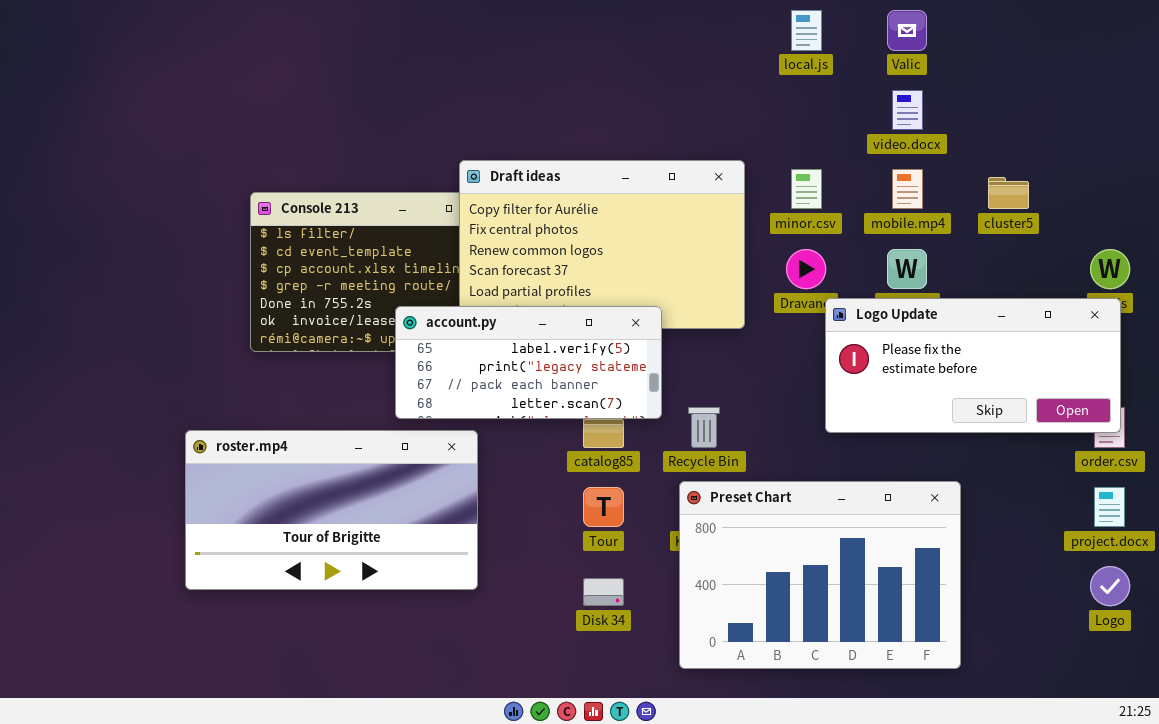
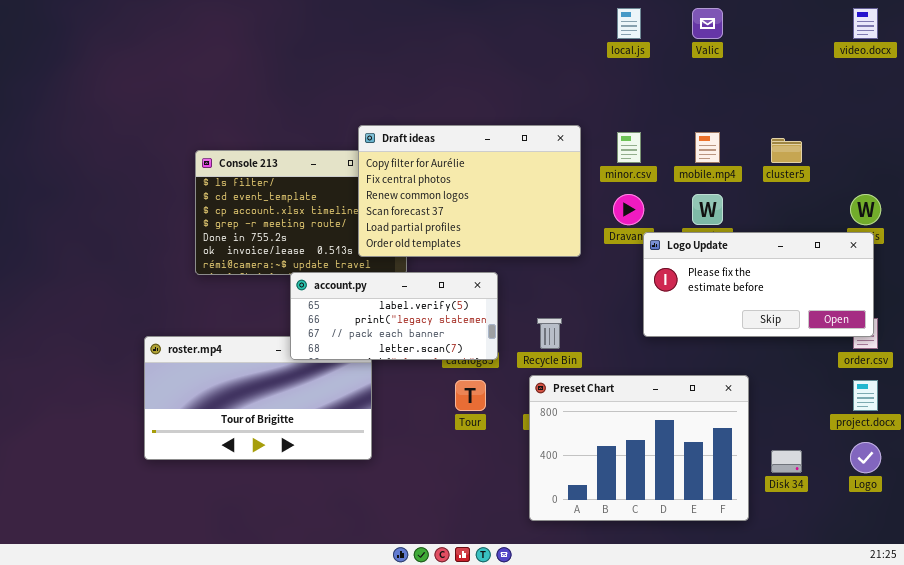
video.docx: [892,90,923,130] -> [853,8,878,39], moved
account.py: [395,306,662,419] -> [290,272,498,360], moved
Disk 34: [583,578,624,606] -> [771,450,802,473], moved

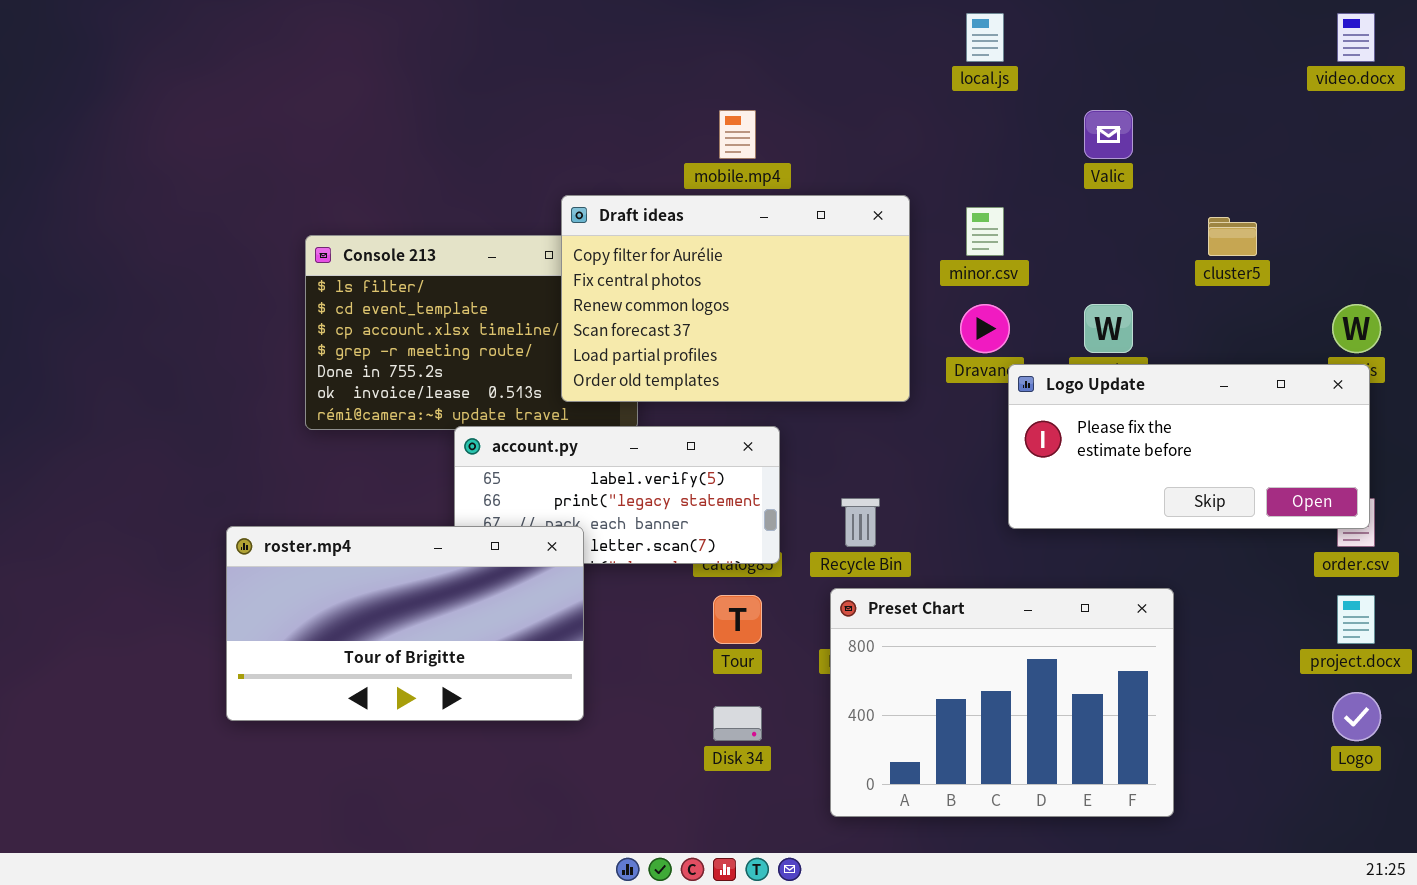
Valic: [692,8,723,39] -> [1084,110,1133,159], moved
mobile.mp4: [695,132,720,163] -> [719,110,756,159], moved
roster.mp4: [144,336,372,460] -> [226,526,584,721], raised
Disk 34: [771,450,802,473] -> [713,706,762,741], moved

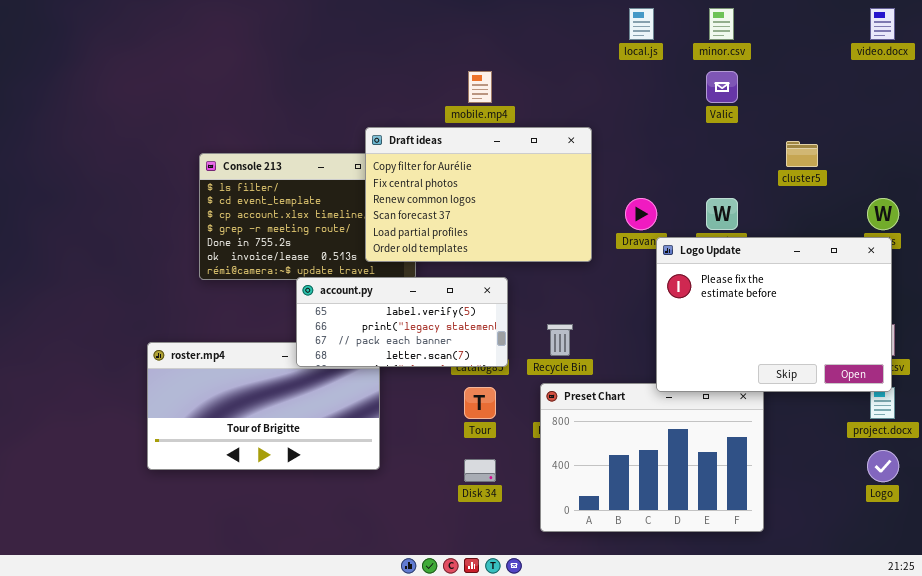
minor.csv: [966,207,1004,256] -> [709,8,734,40], moved
Logo Update: [1008,364,1370,529] -> [656,237,892,392], resized
account.py: [454,426,780,564] -> [296,277,508,367], raised

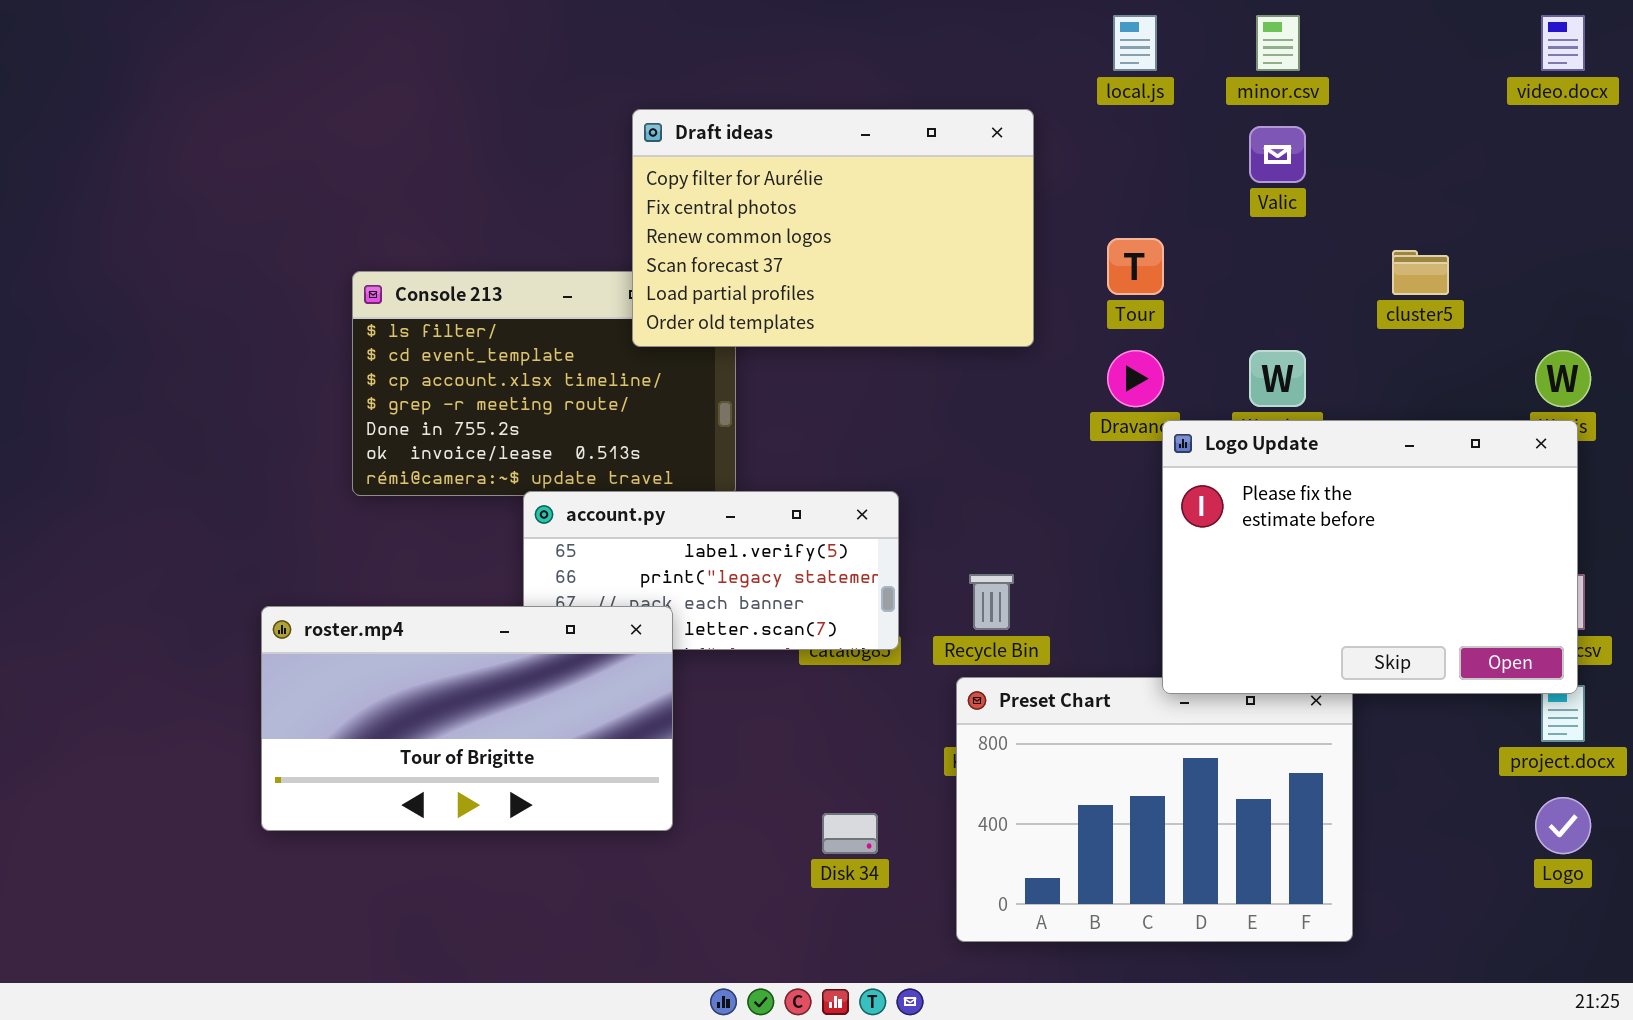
Draft ideas: [365,127,592,262] -> [632,109,1034,347], moved
roster.mp4: [147,342,380,470] -> [261,606,673,831], raised
Tour: [464,387,496,419] -> [1107,238,1164,295], moved

